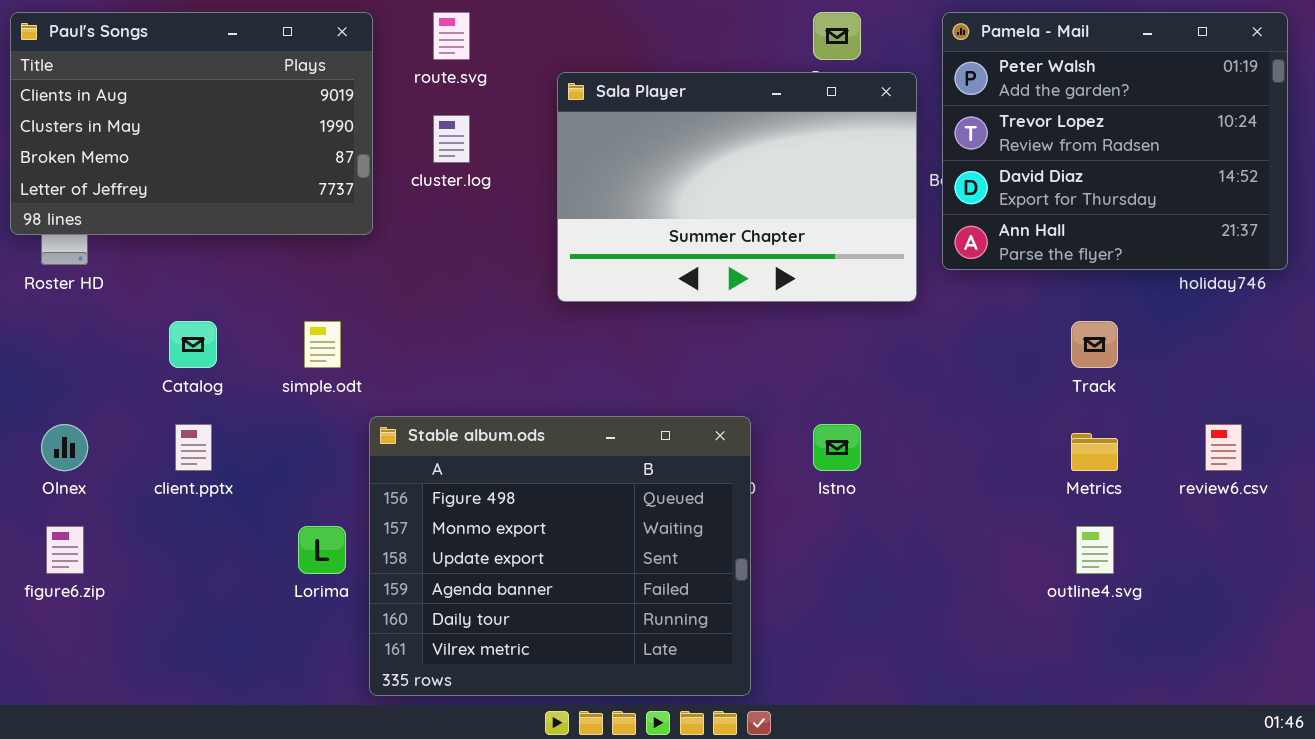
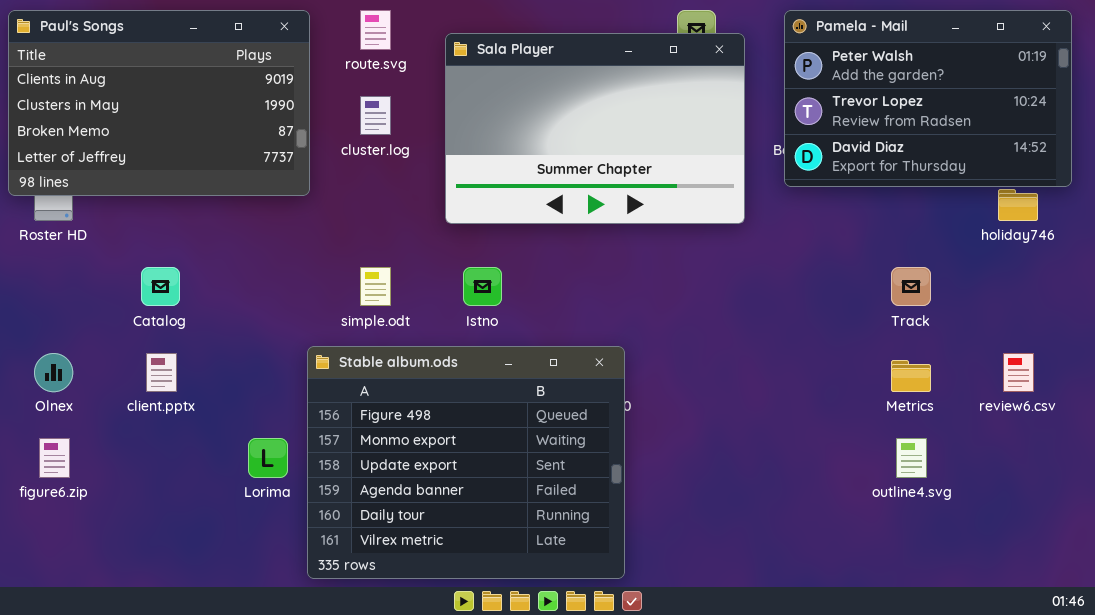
Pamela - Mail: [942,12,1288,270] -> [784,10,1072,187], resized
Sala Player: [557,72,917,302] -> [445,33,745,224], moved
simple.odt: [304,321,341,368] -> [360,267,391,306], moved
Istno: [813,424,861,471] -> [463,267,502,306], moved

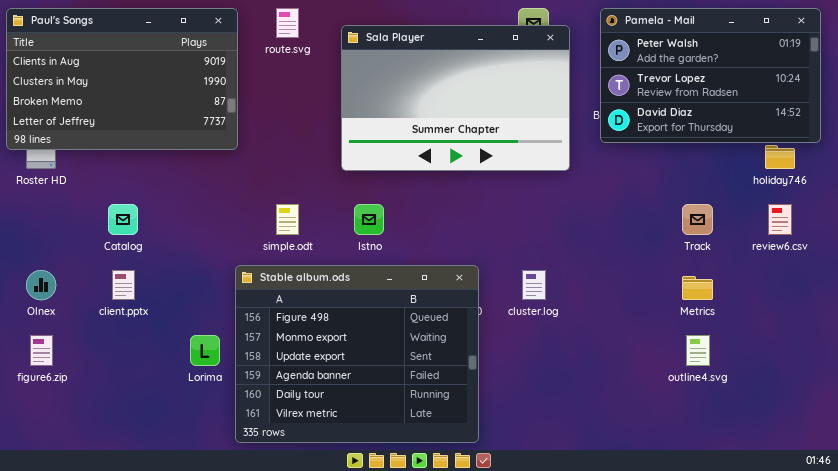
cluster.log: [360,96,391,135] -> [522,270,546,300], moved
review6.csv: [1003,353,1034,392] -> [768,204,792,235], moved

